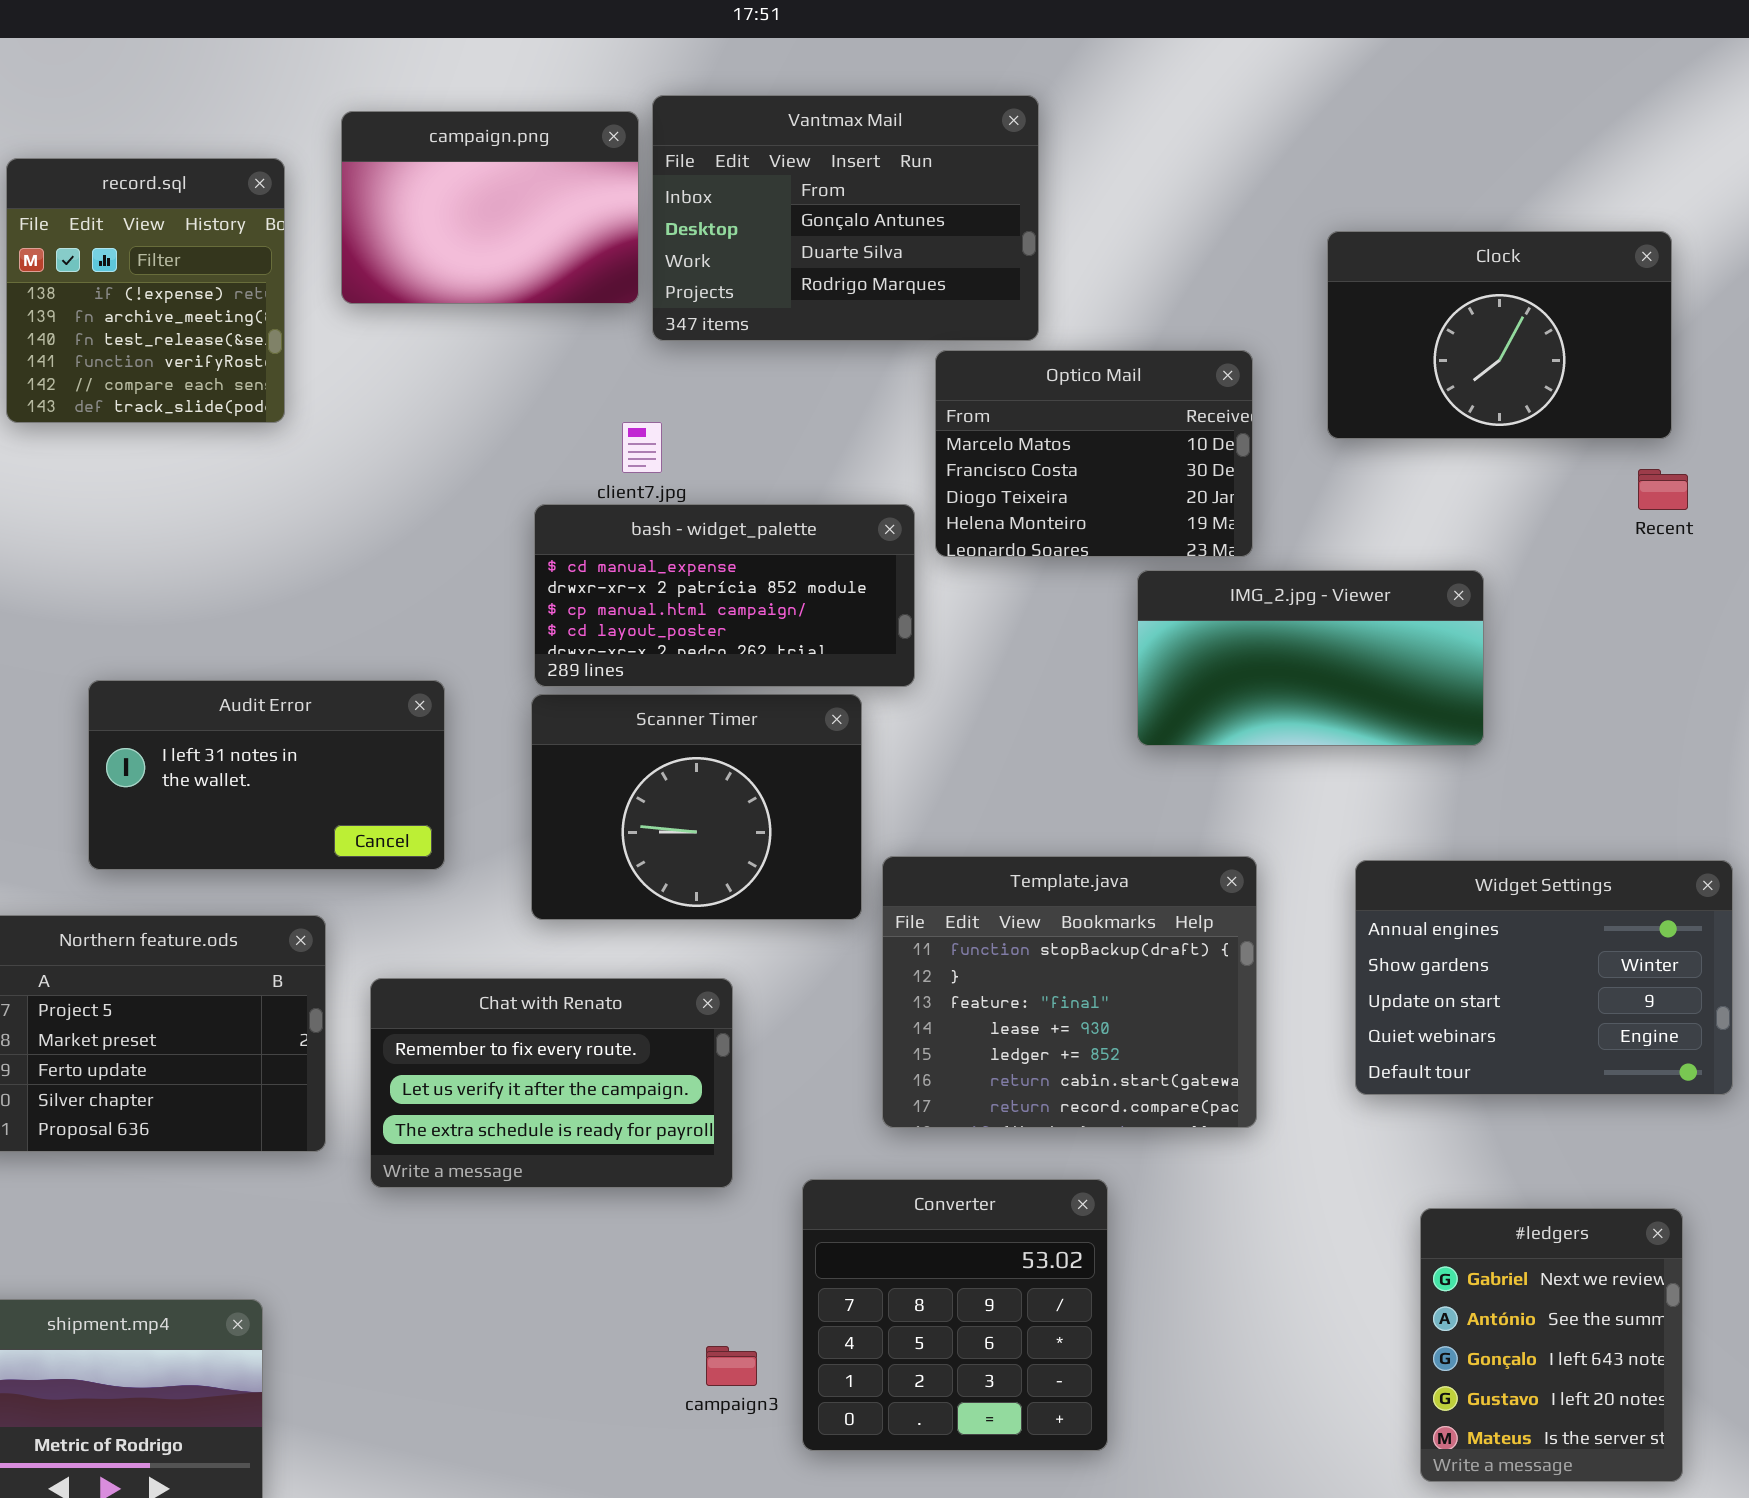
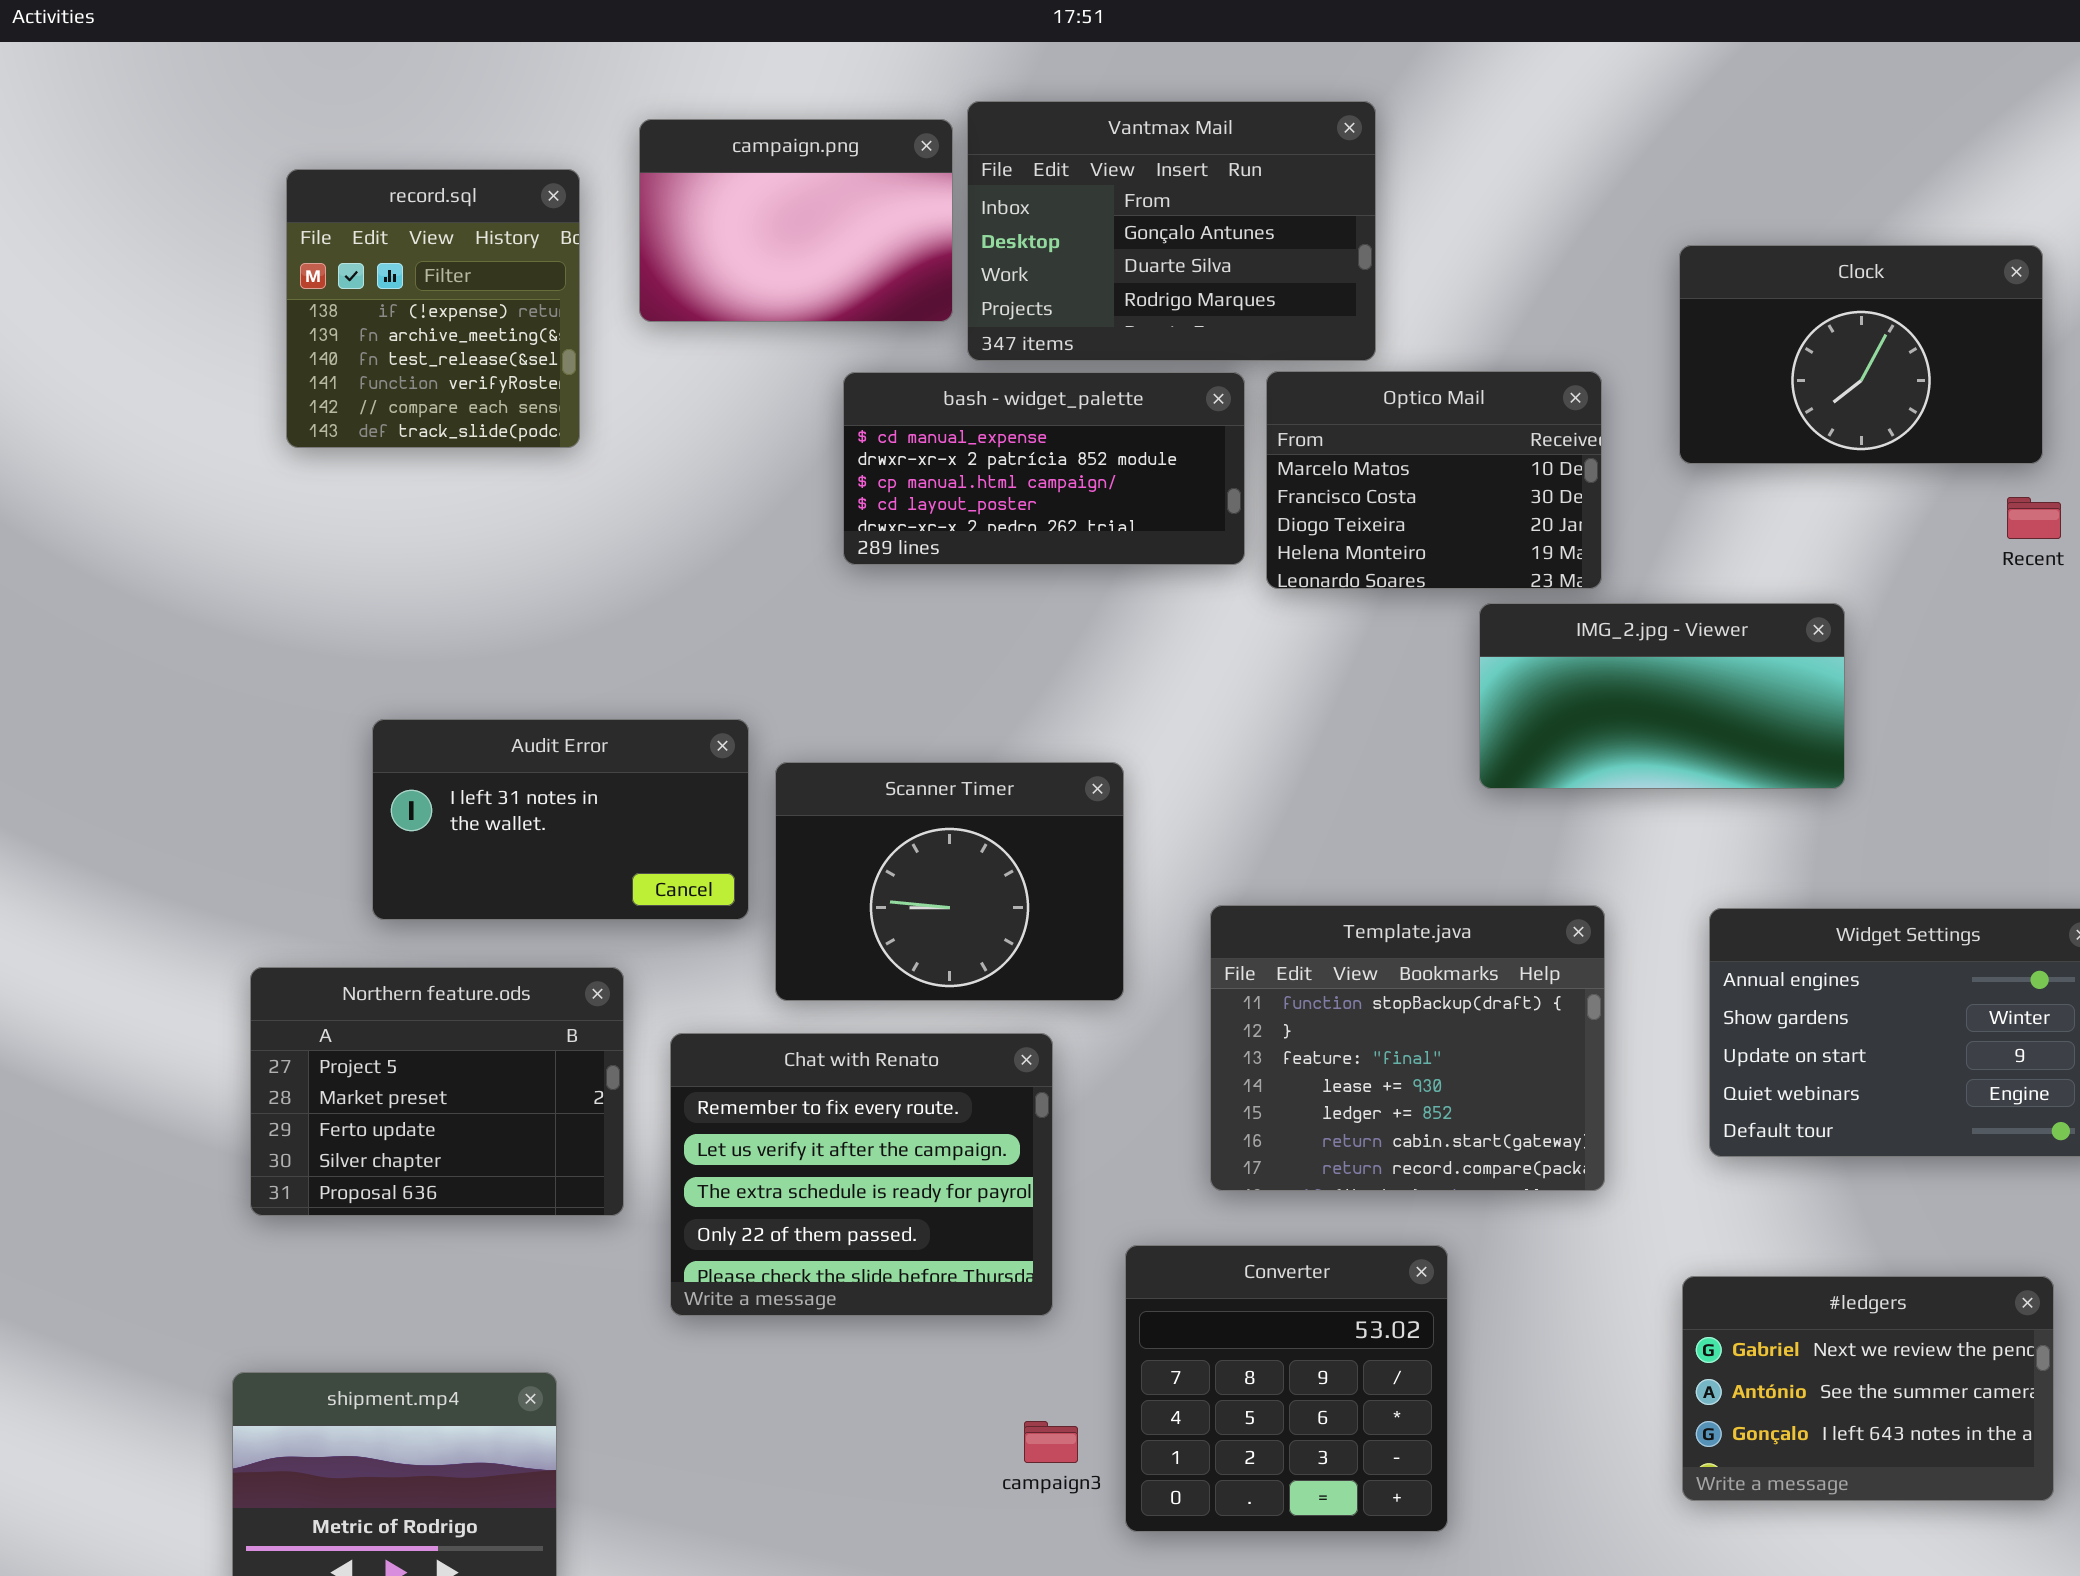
bash - widget_palette: [534,504,915,687] -> [843,372,1245,565], moved
Scanner Timer: [531,694,862,920] -> [775,762,1124,1001], moved
Chat with Renato: [370,978,733,1188] -> [670,1033,1053,1316], resized
#ledgers: [1420,1208,1683,1482] -> [1682,1276,2054,1501], resized

